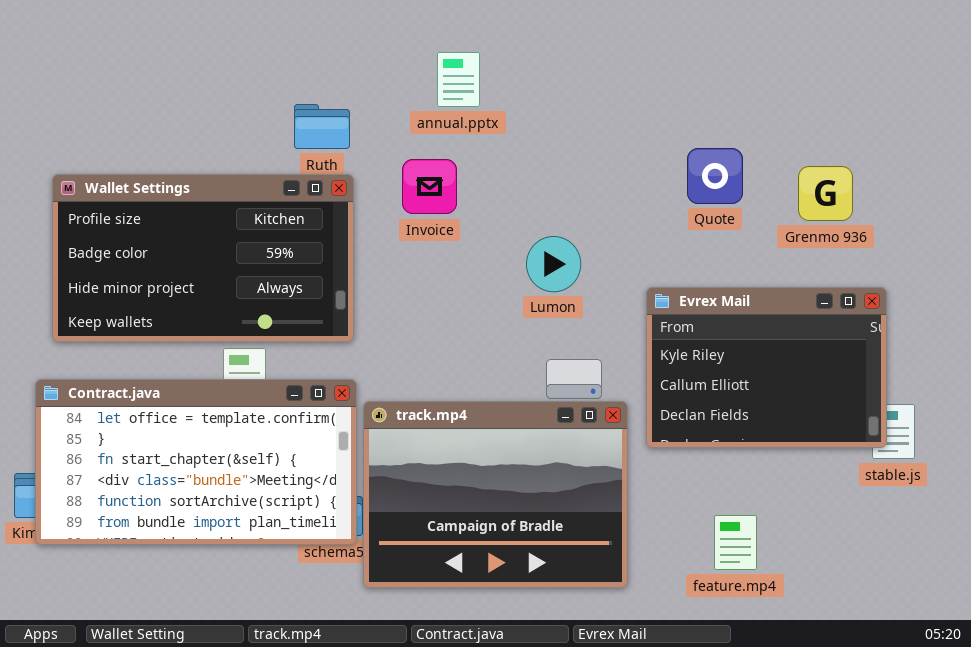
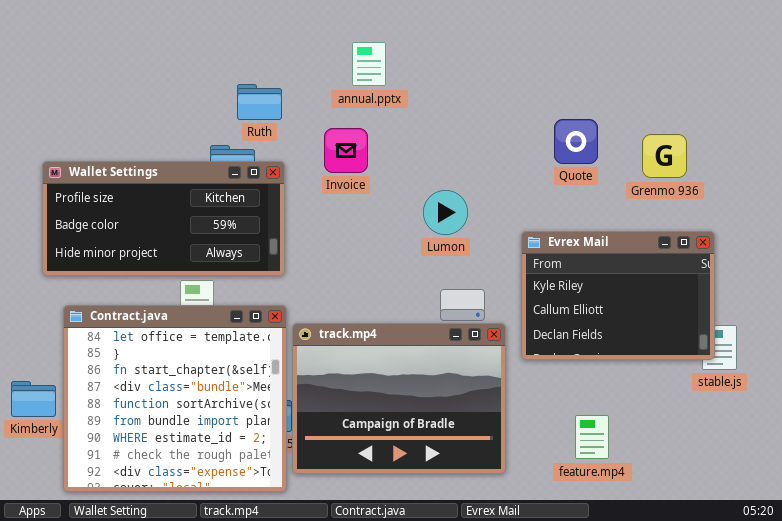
Wallet Settings: [52,174,354,342] -> [42,161,285,276], resized
Contract.java: [35,379,357,545] -> [63,305,287,492], resized

